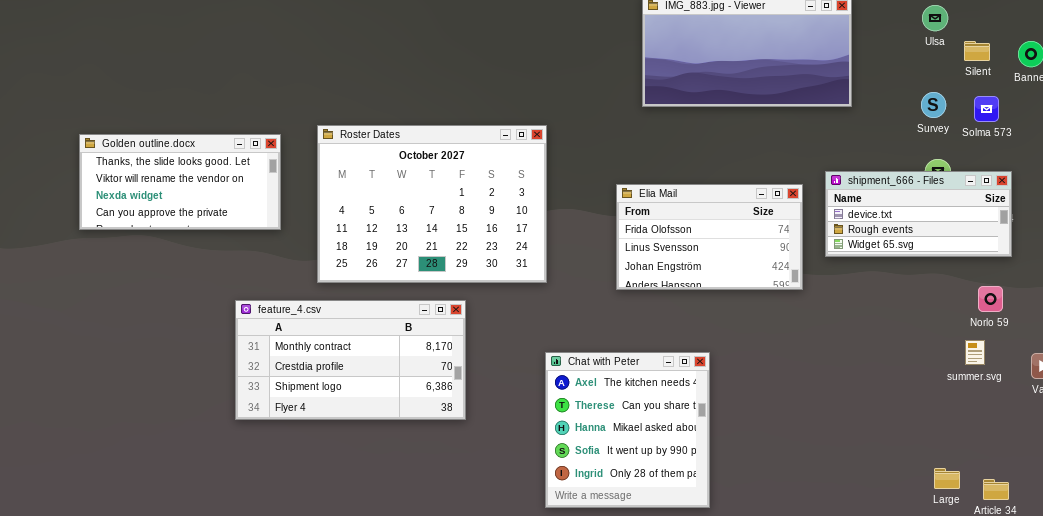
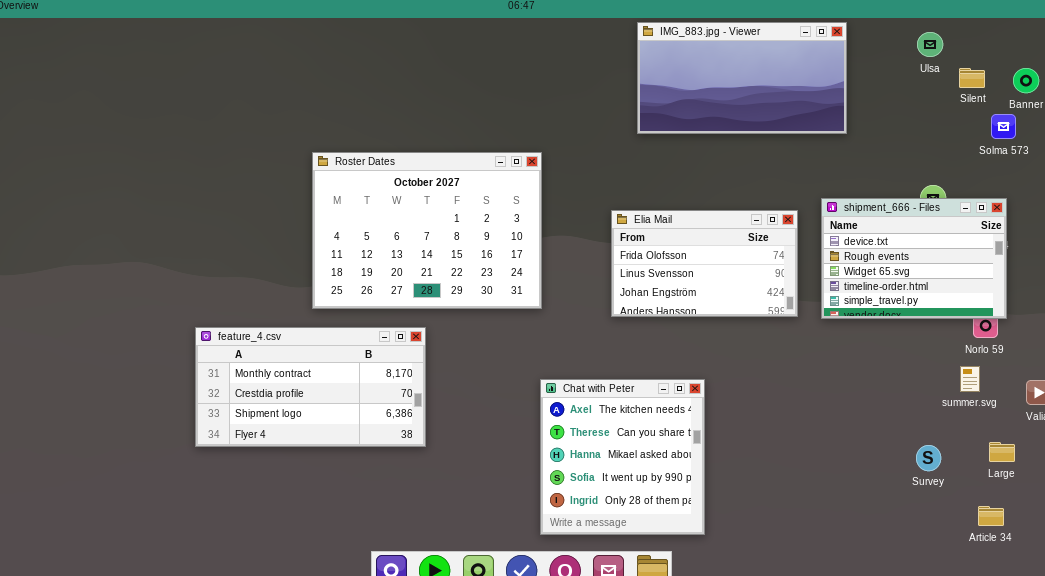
Survey: [921,92,946,118] -> [916,445,941,471], moved
Solma 573: [974,96,999,122] -> [991,114,1016,139], moved
Golden outline.docx: [79,134,281,230] -> none, closed
shipment_666 - Files: [825,171,1012,257] -> [821,198,1007,319], resized
feature_4.csv: [235,300,466,420] -> [195,327,426,447], moved
Large: [934,468,960,489] -> [989,442,1015,462], moved

